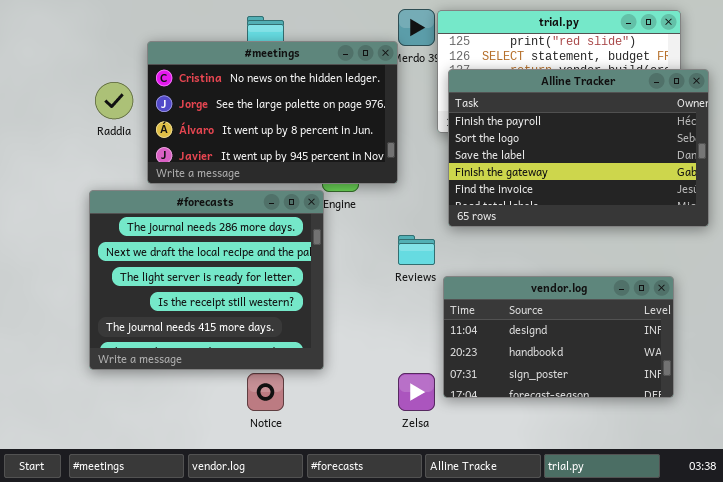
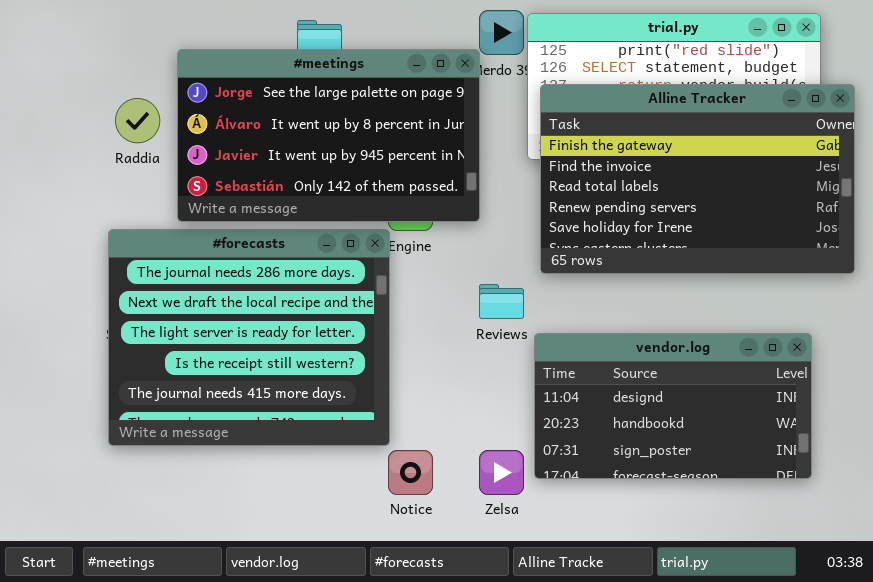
#meetings: [147,41,398,184] -> [177,49,480,222], scrolled down 1 row
Alline Tracker: [448,69,709,227] -> [540,84,855,274], scrolled down 3 rows
Notice: [247,373,284,411] -> [388,450,433,495], moved

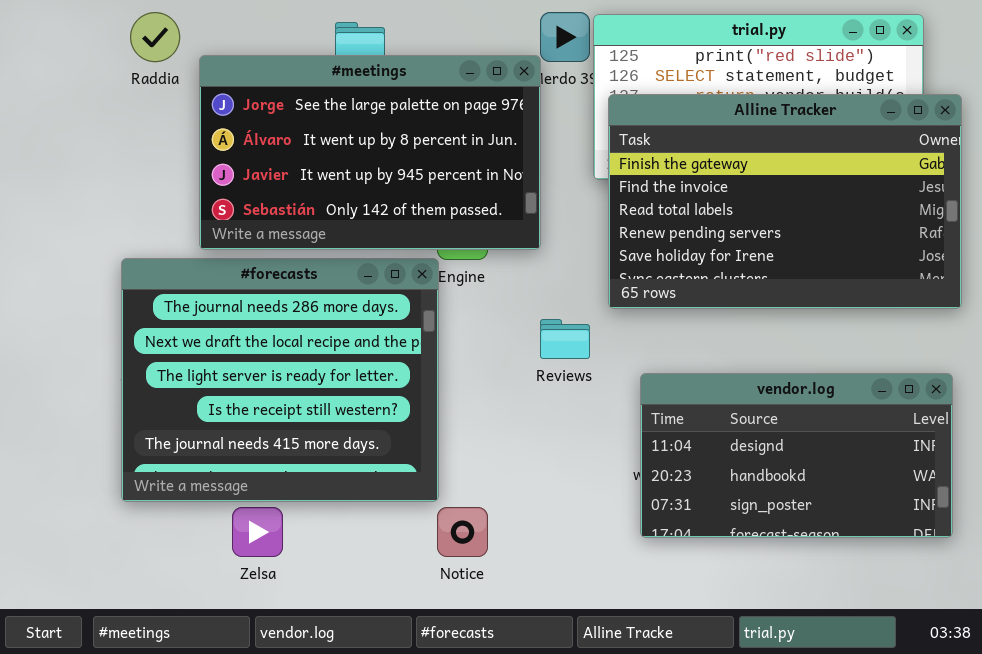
Raddia: [115,98,160,143] -> [130,12,180,62], moved
vendor.log: [534,333,812,479] -> [640,373,953,538], moved
Zelsa: [479,450,524,495] -> [232,507,283,557], moved

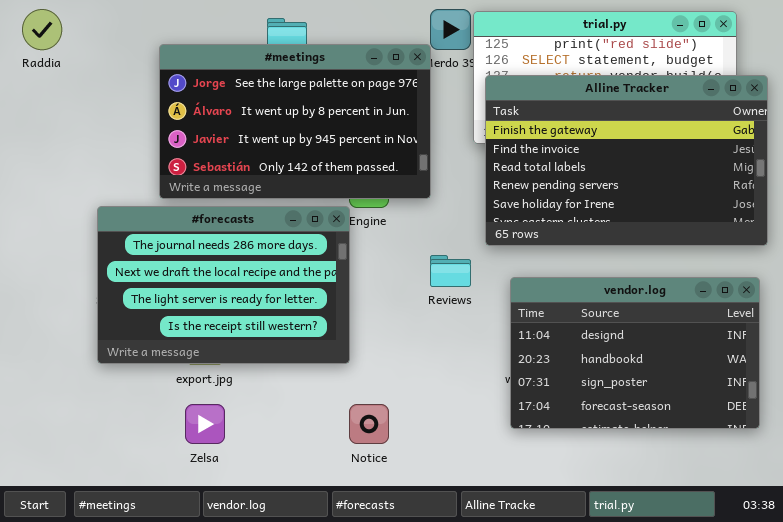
Raddia: [130,12,180,62] -> [22,9,62,50], moved
#forecasts: [121,258,439,502] -> [97,206,350,364], resized
vendor.log: [640,373,953,538] -> [510,277,760,429], resized

